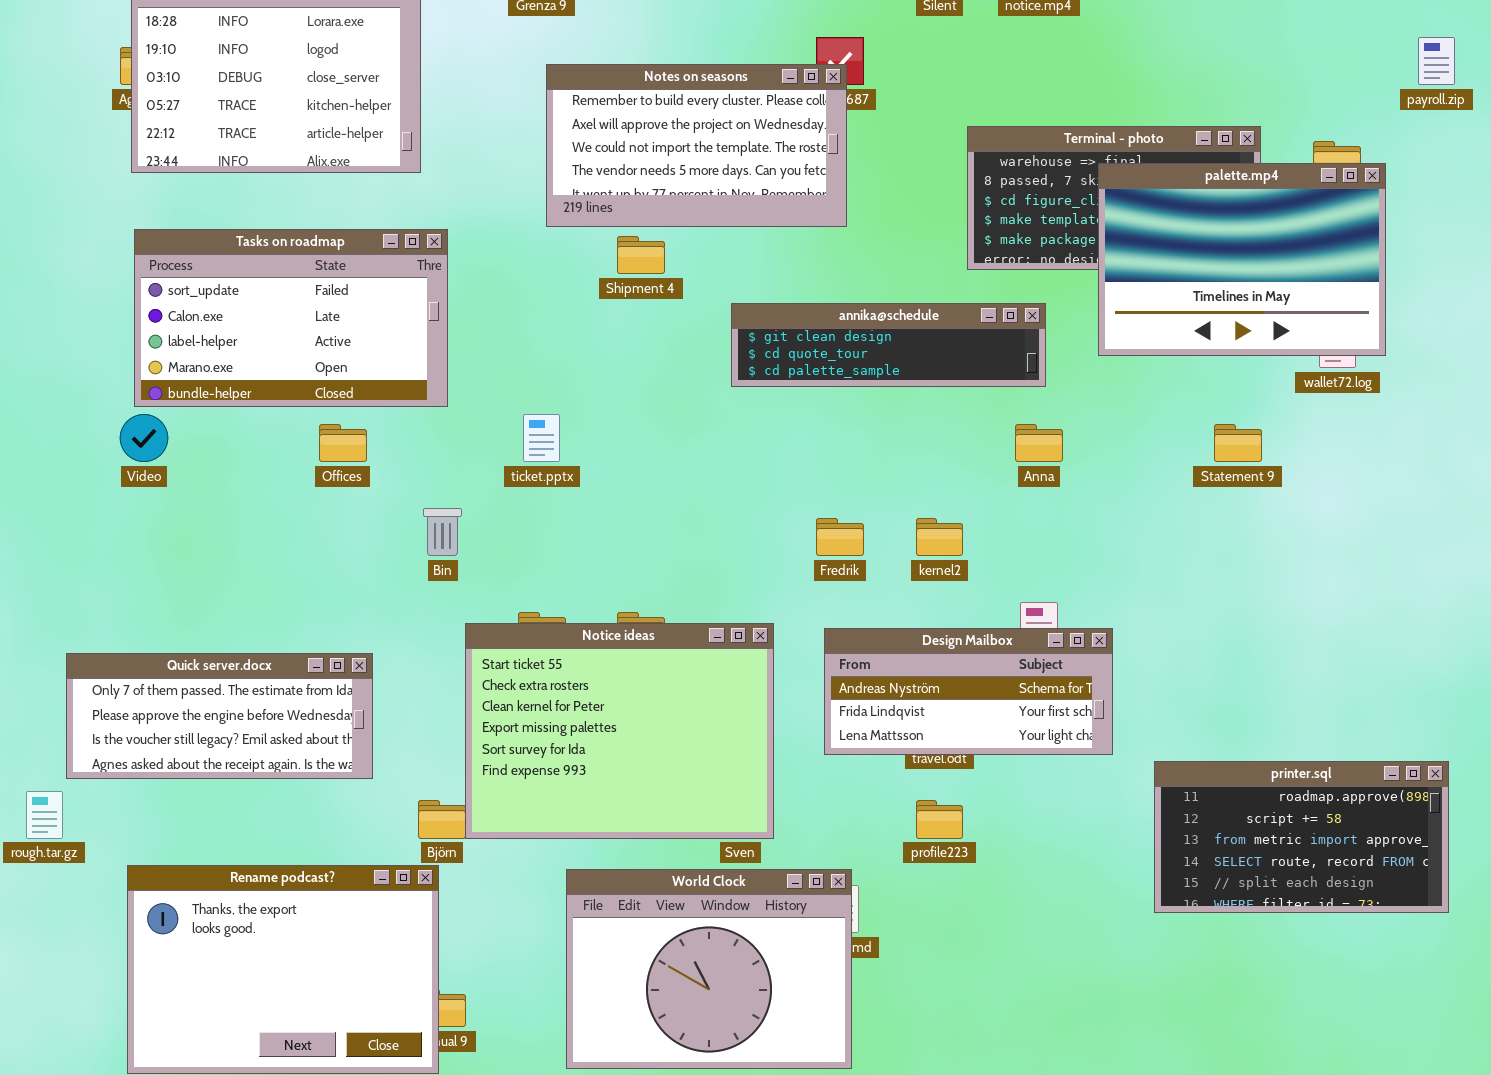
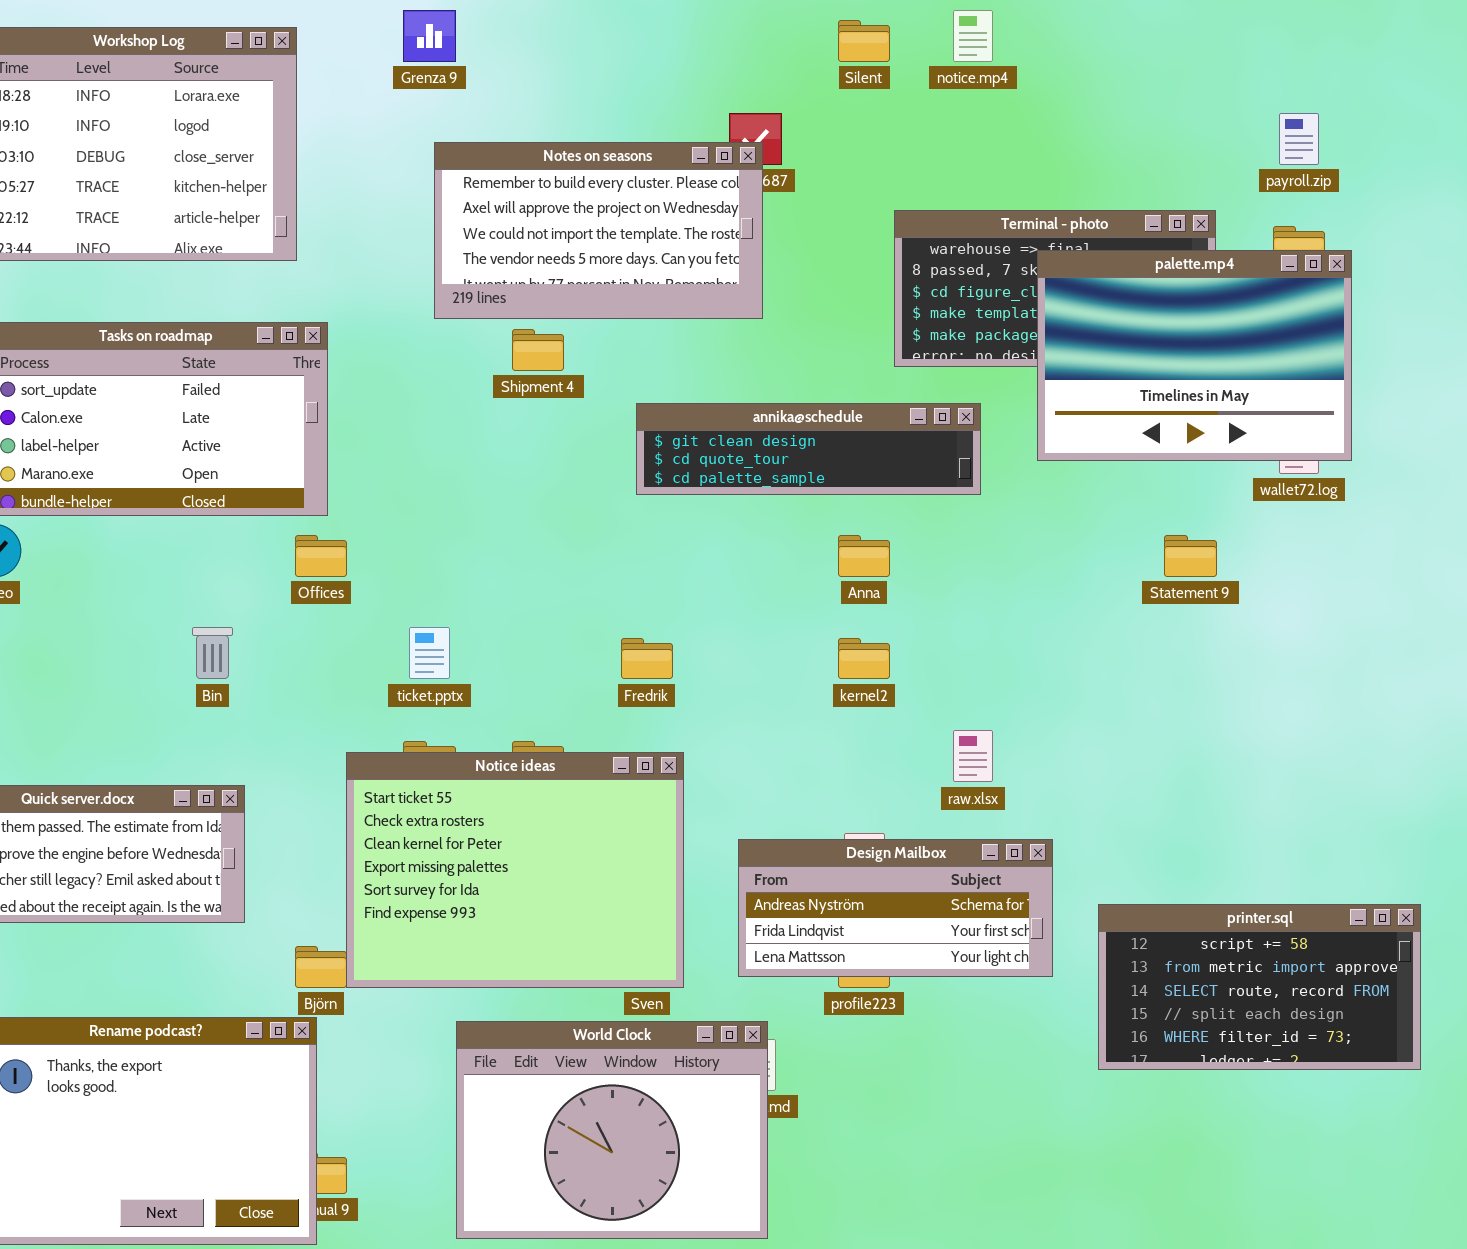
payroll.zip: [1418,37,1455,85] -> [1279,113,1319,165], moved
ticket.pptx: [523,414,560,462] -> [409,627,450,679], moved
Offices: [319,424,367,462] -> [295,535,347,577], moved
Anna: [1015,424,1063,462] -> [838,535,890,577], moved
Bin: [423,508,462,556] -> [192,627,233,679], moved
Fredrik: [816,518,864,556] -> [621,638,673,679], moved
Design Mailbox: [824,628,1113,755] -> [738,839,1053,977], moved
printer.sql: [1154,761,1449,913] -> [1098,904,1421,1070], scrolled down 1 row

